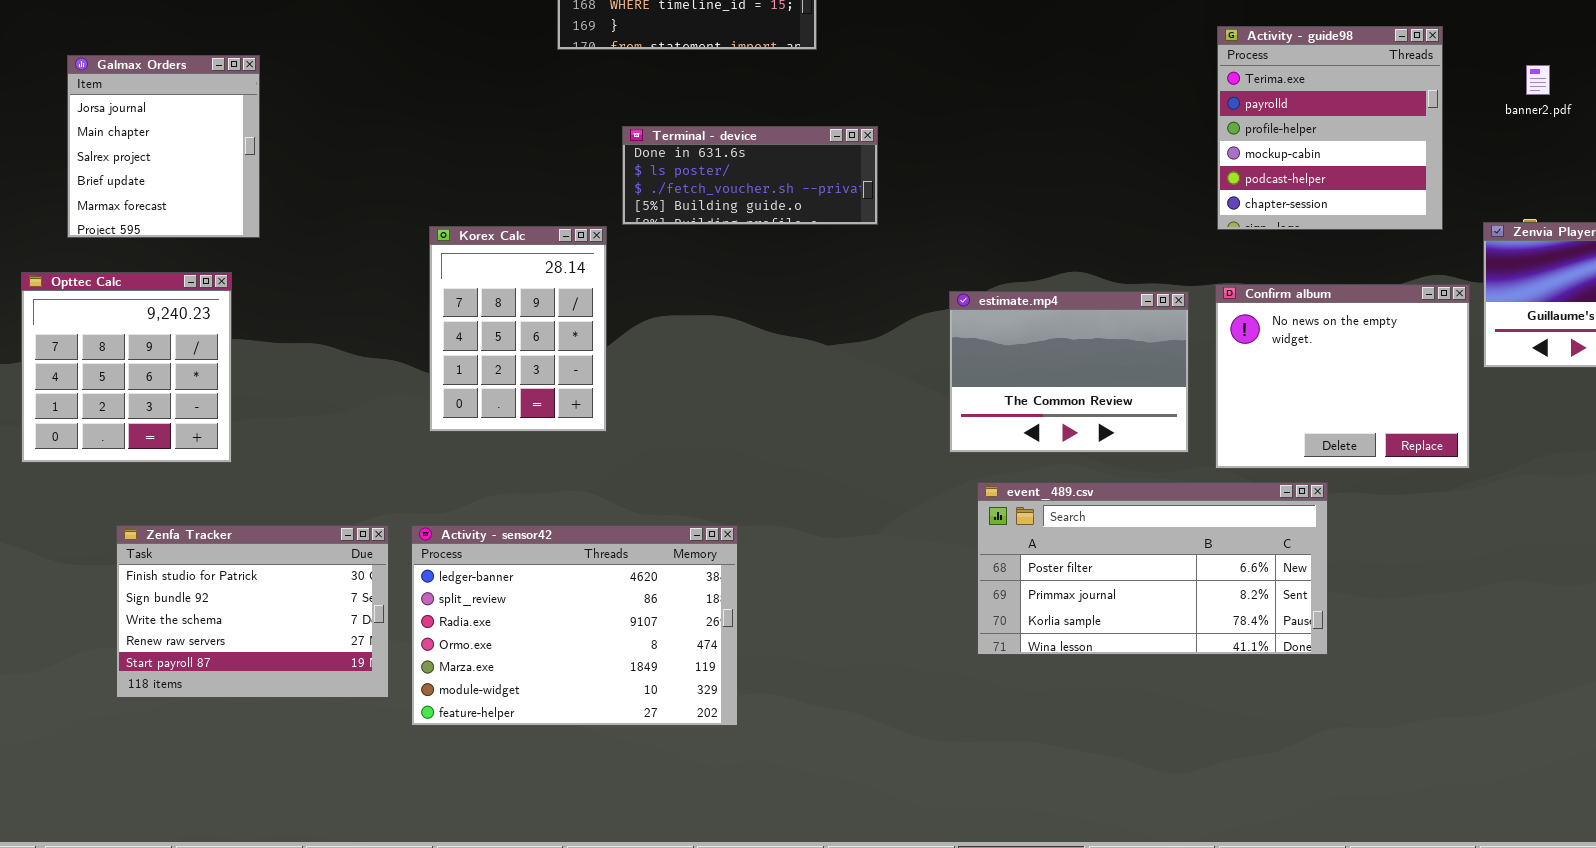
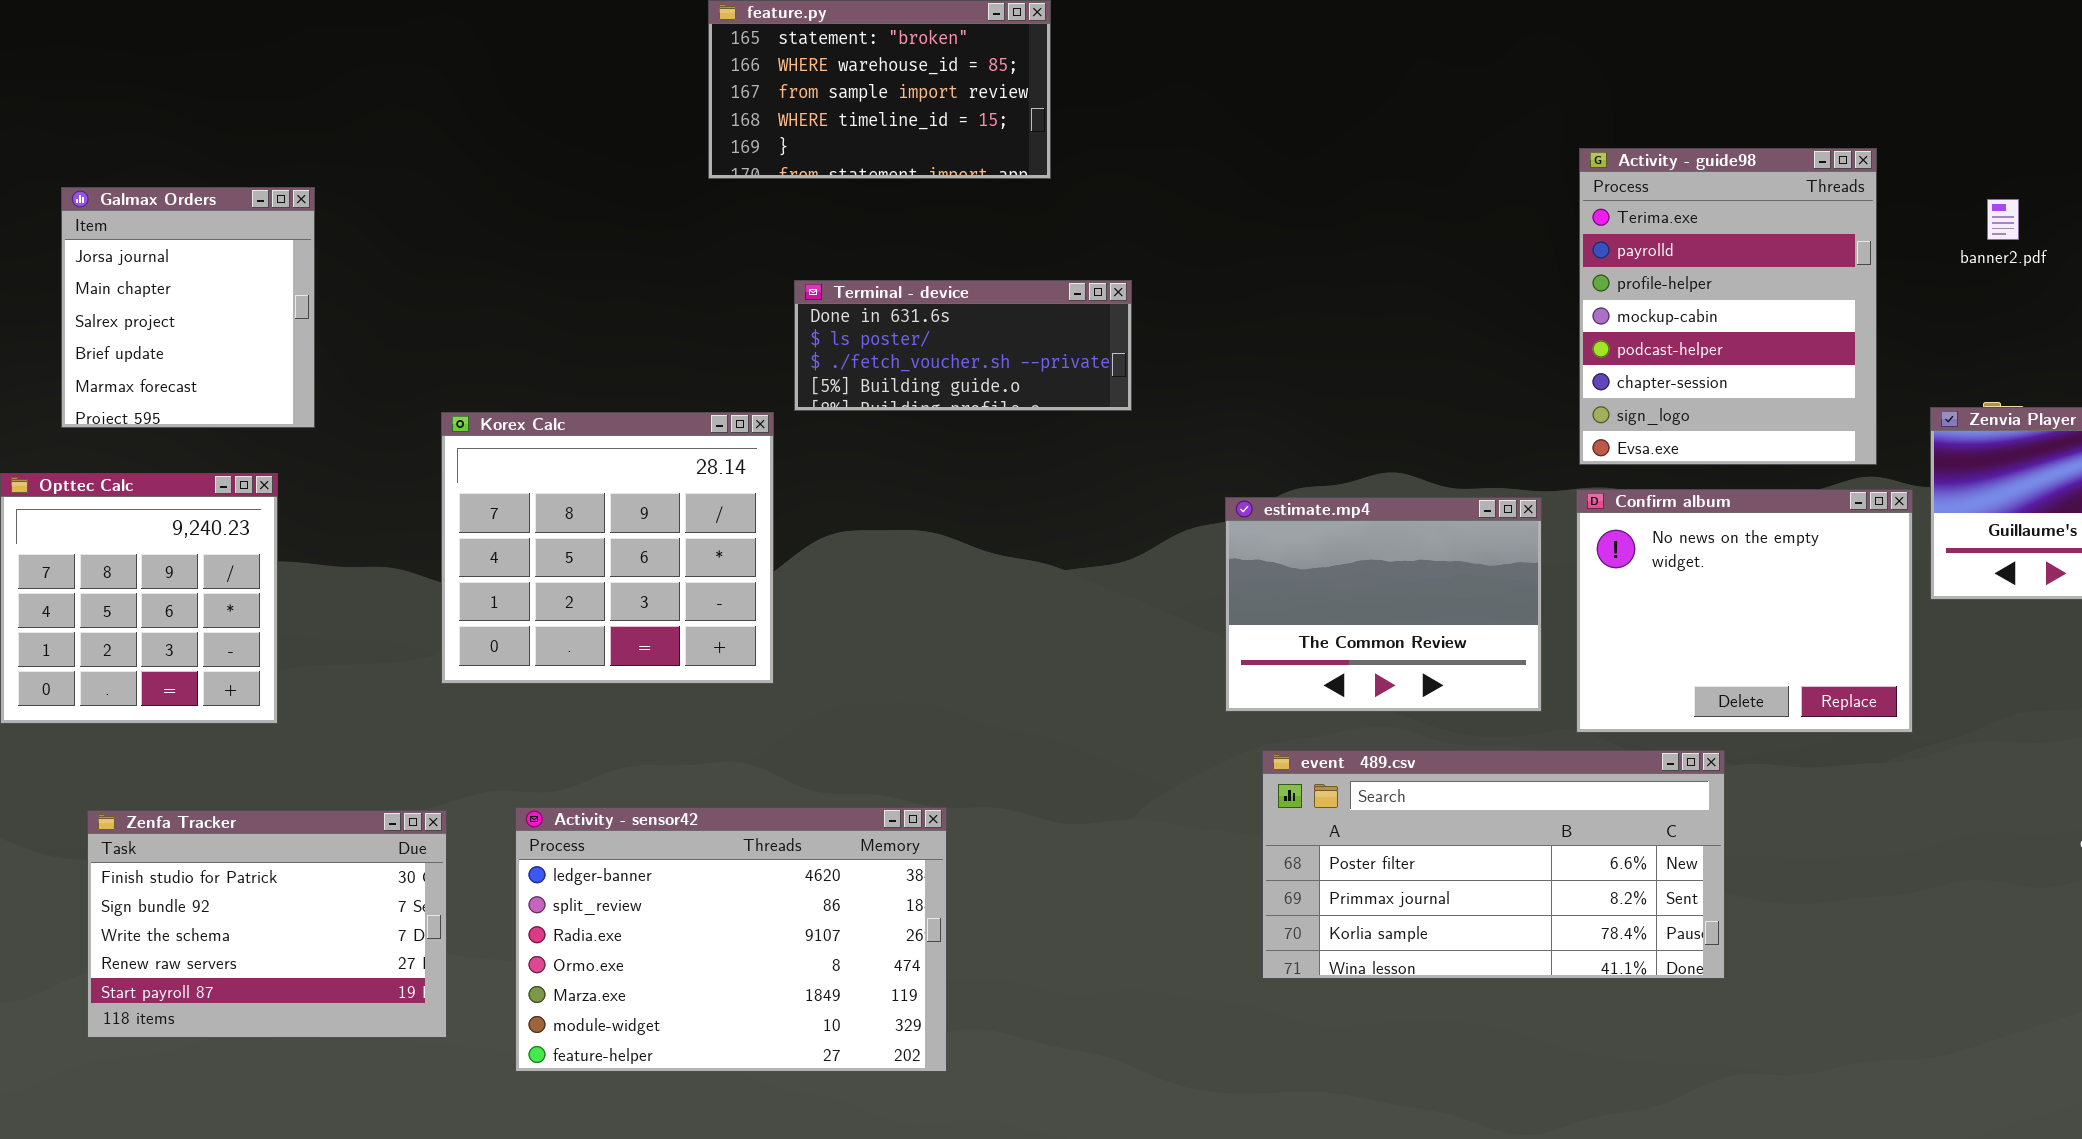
Activity - guide98: [1217,26,1443,230] -> [1579,148,1877,465], resized
Korex Calc: [429,226,607,432] -> [441,412,774,684], resized
Zenfa Tracker: [116,525,389,698] -> [87,810,447,1038], moved

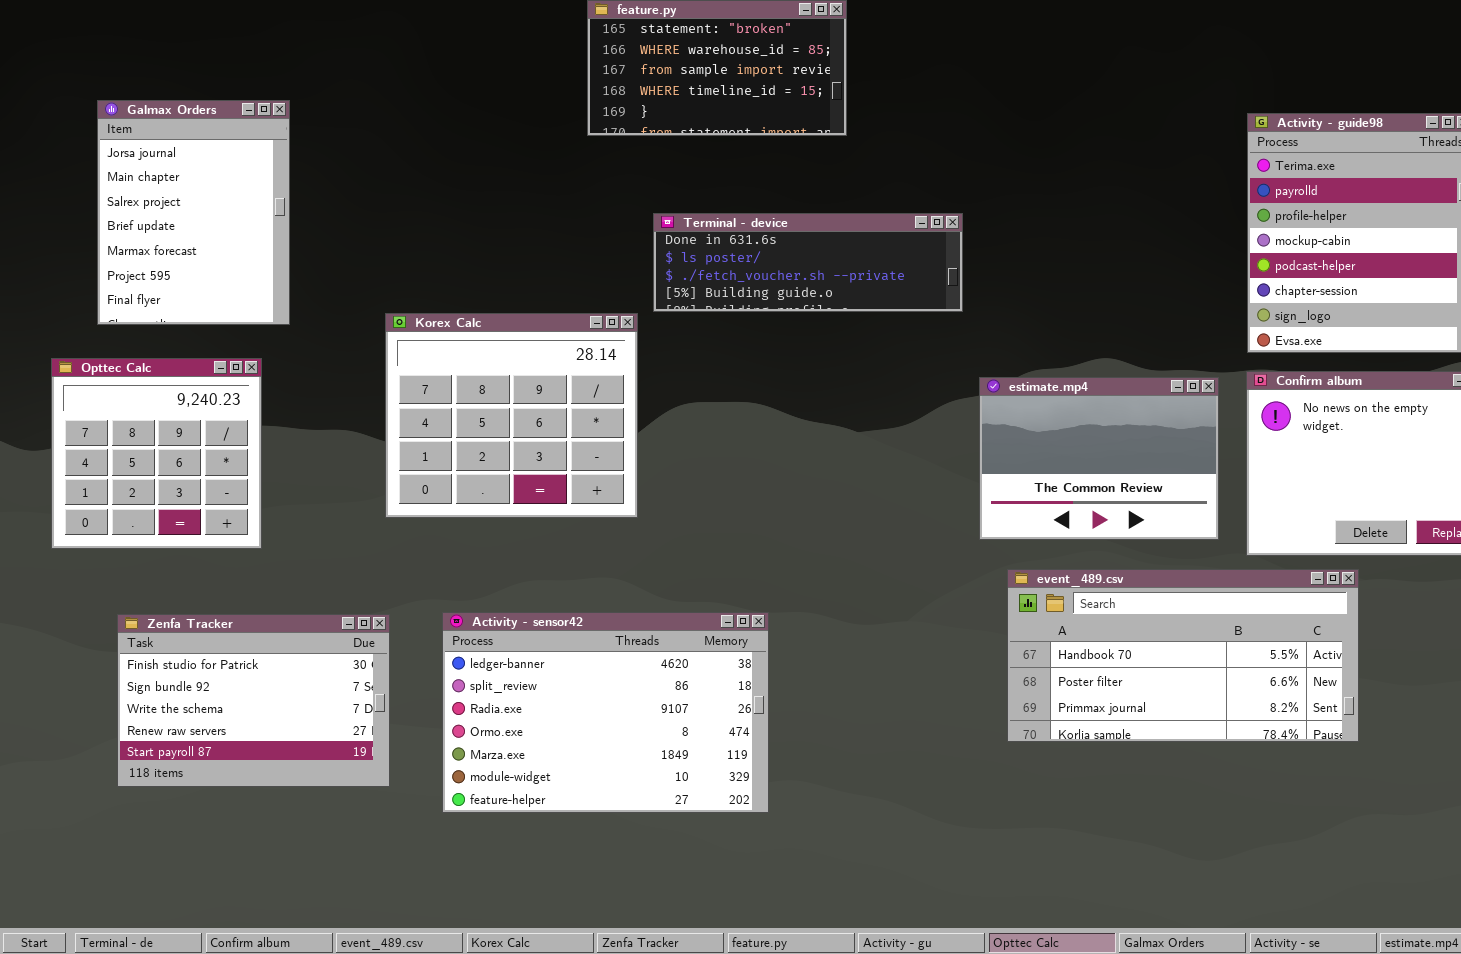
Galmax Orders: [61,187,315,428] -> [97,100,290,325], resized
Terminal - device: [794,280,1132,411] -> [653,213,963,312], resized
event_489.csv: [1262,750,1725,979] -> [1007,569,1359,742], scrolled up 1 row

